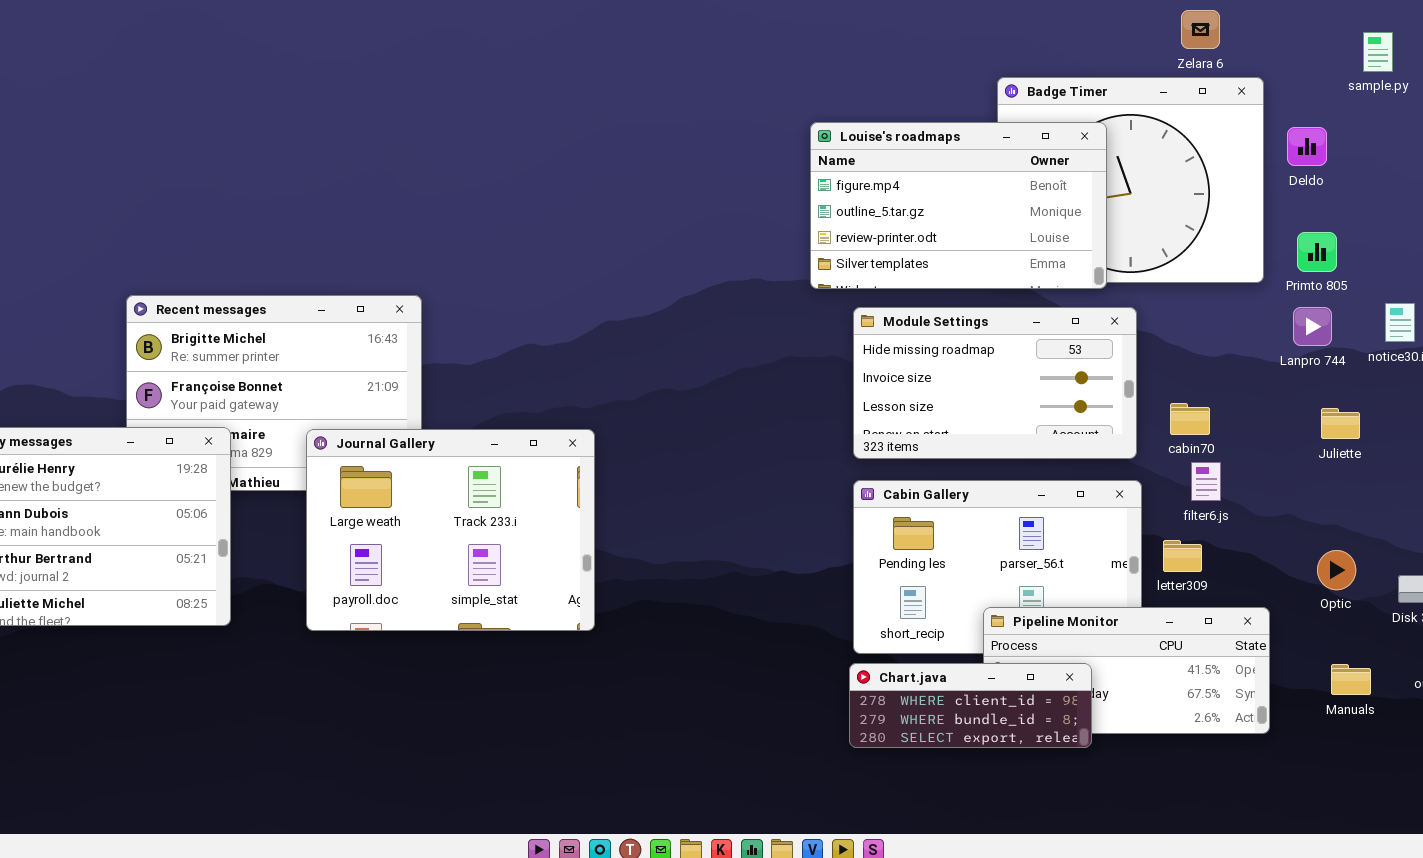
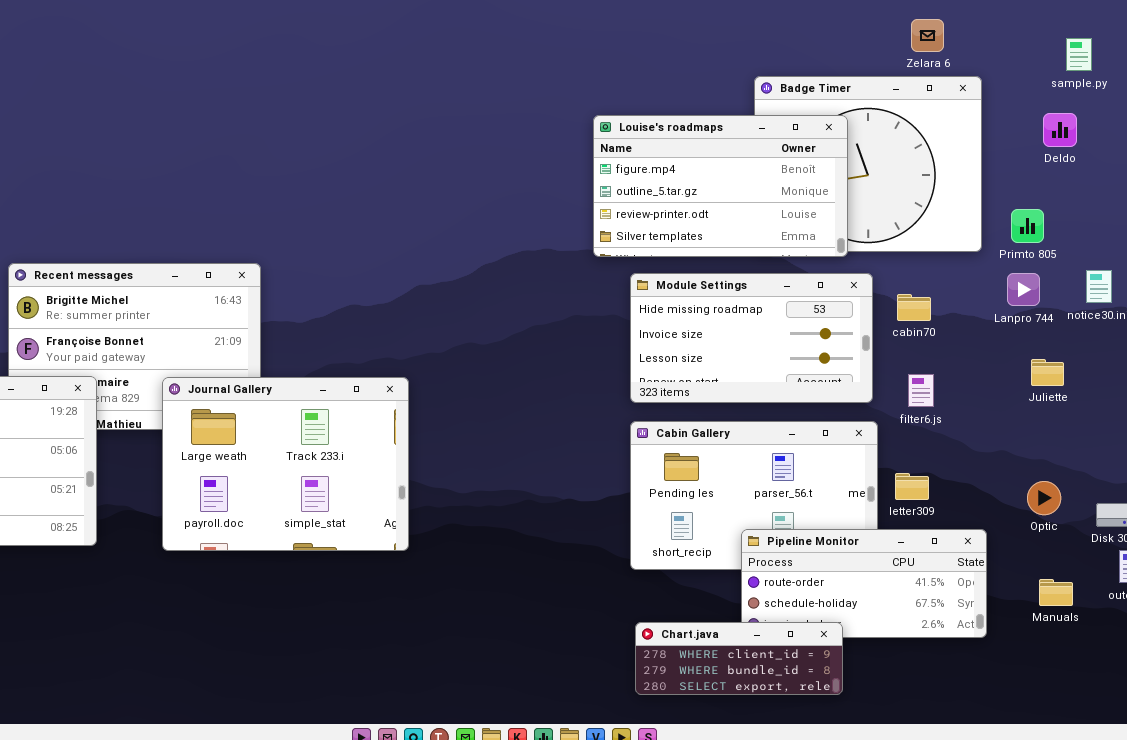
Deldo: [1287,127,1327,166] -> [1043,113,1077,147], moved
cabin70: [1170,403,1210,435] -> [897,294,931,321], moved
filter6.js: [1191,462,1221,501] -> [908,374,934,407], moved
Chart.java: [849,663,1092,748] -> [635,622,843,695], moved

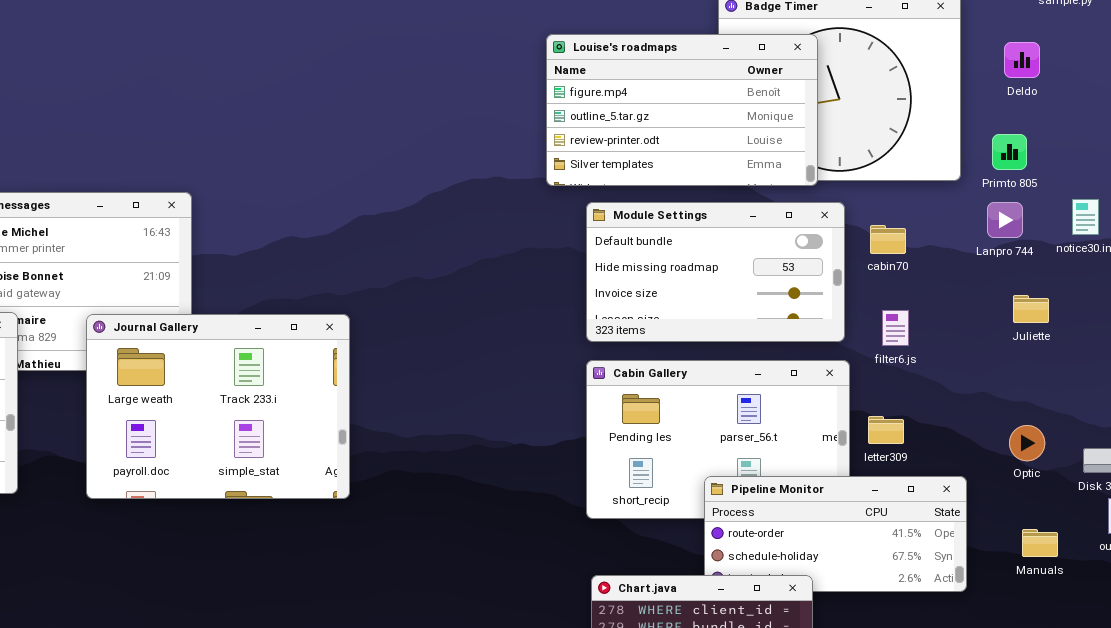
Deldo: [1043,113,1077,147] -> [1004,42,1040,78], moved
Module Settings: [630,273,873,403] -> [586,202,845,342], scrolled up 1 row

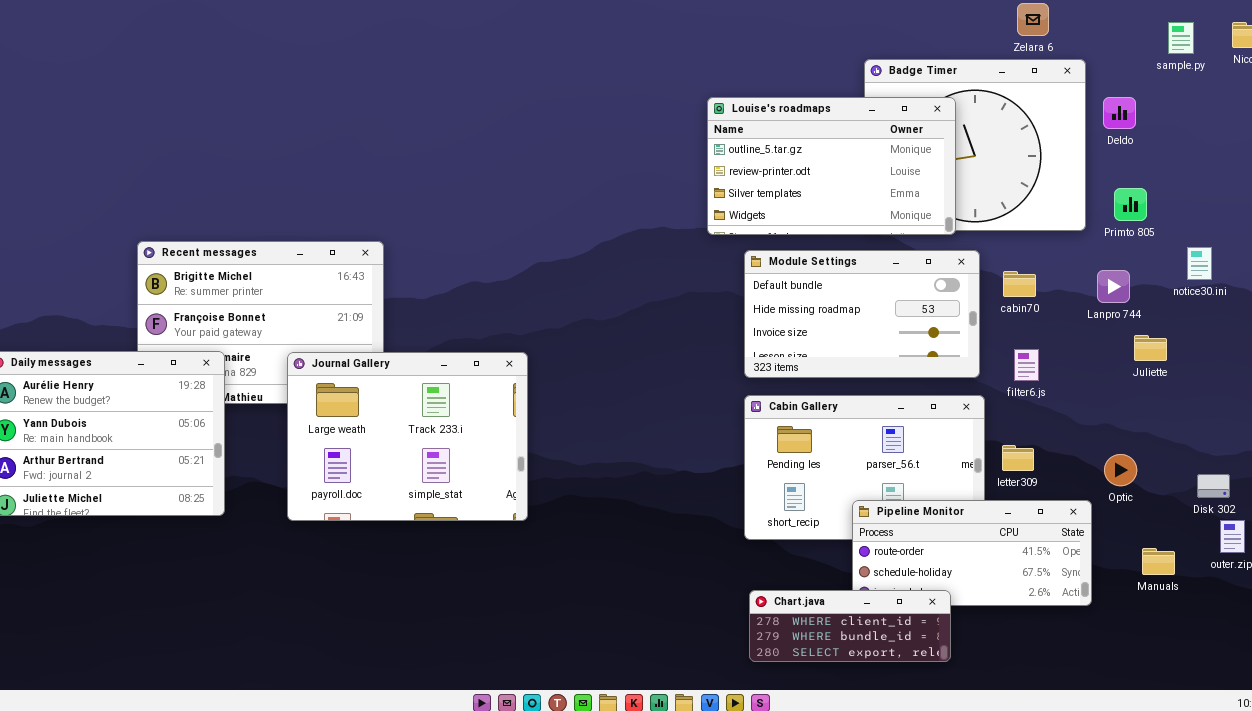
Louise's roadmaps: [546,34,818,186] -> [707,97,956,235], scrolled down 1 row
Deldo: [1004,42,1040,78] -> [1103,97,1136,129], moved
Lanpro 744: [987,202,1023,238] -> [1097,270,1130,303], moved
Optic: [1009,425,1045,461] -> [1104,454,1137,486], moved

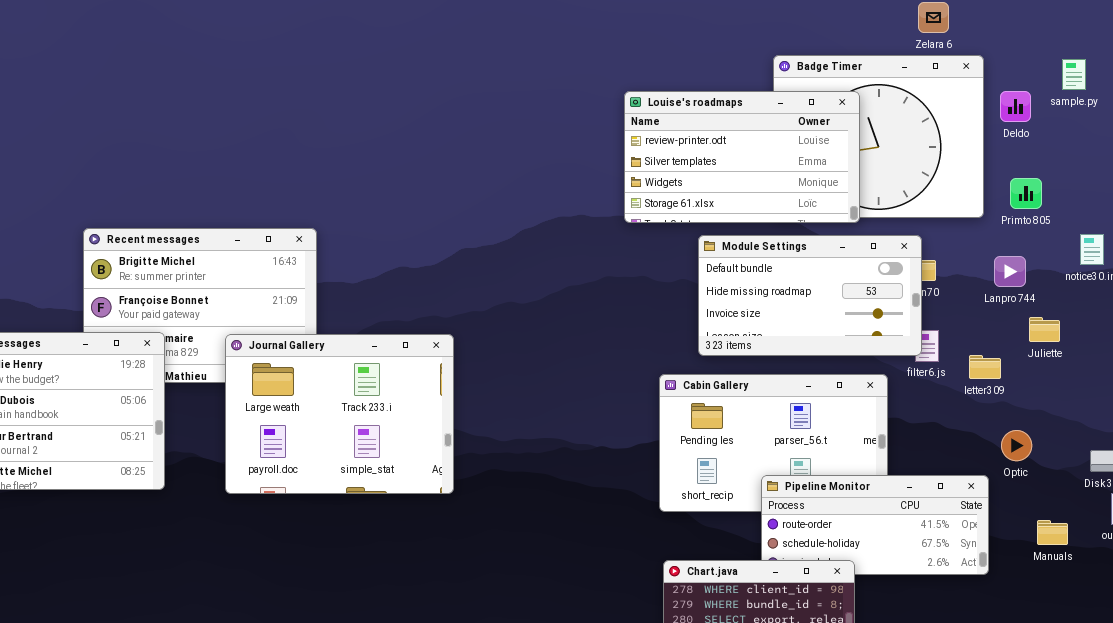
sample.py: [1168,22,1194,54] -> [1062,59,1086,90], moved
Louise's roadmaps: [707,97,956,235] -> [624,91,860,223], scrolled down 1 row
Module Settings: [744,250,980,378] -> [698,235,922,356], moved
letter309: [1002,445,1034,471] -> [969,355,1001,379], moved

